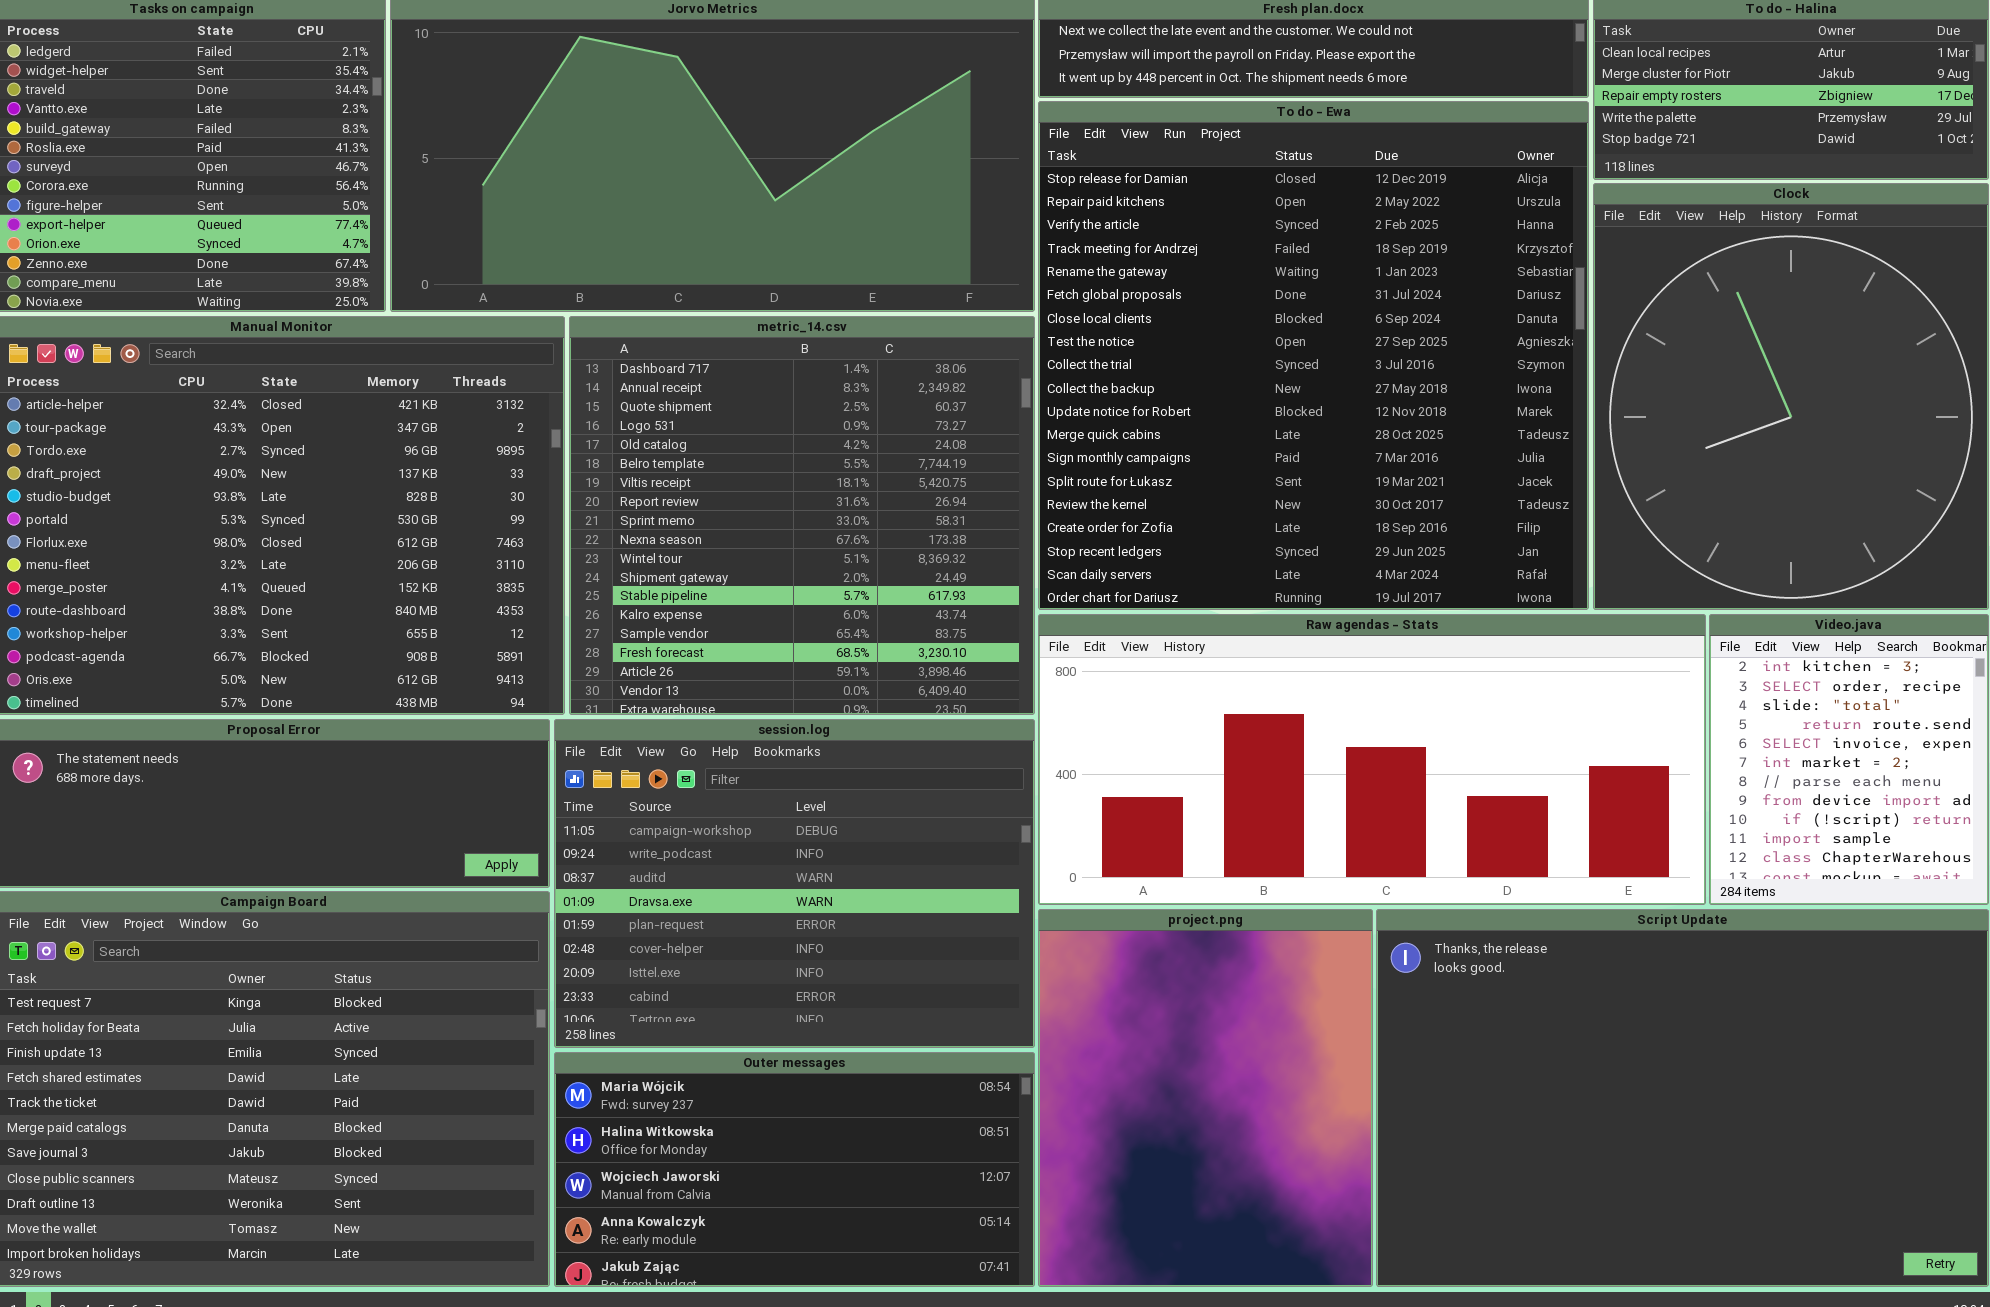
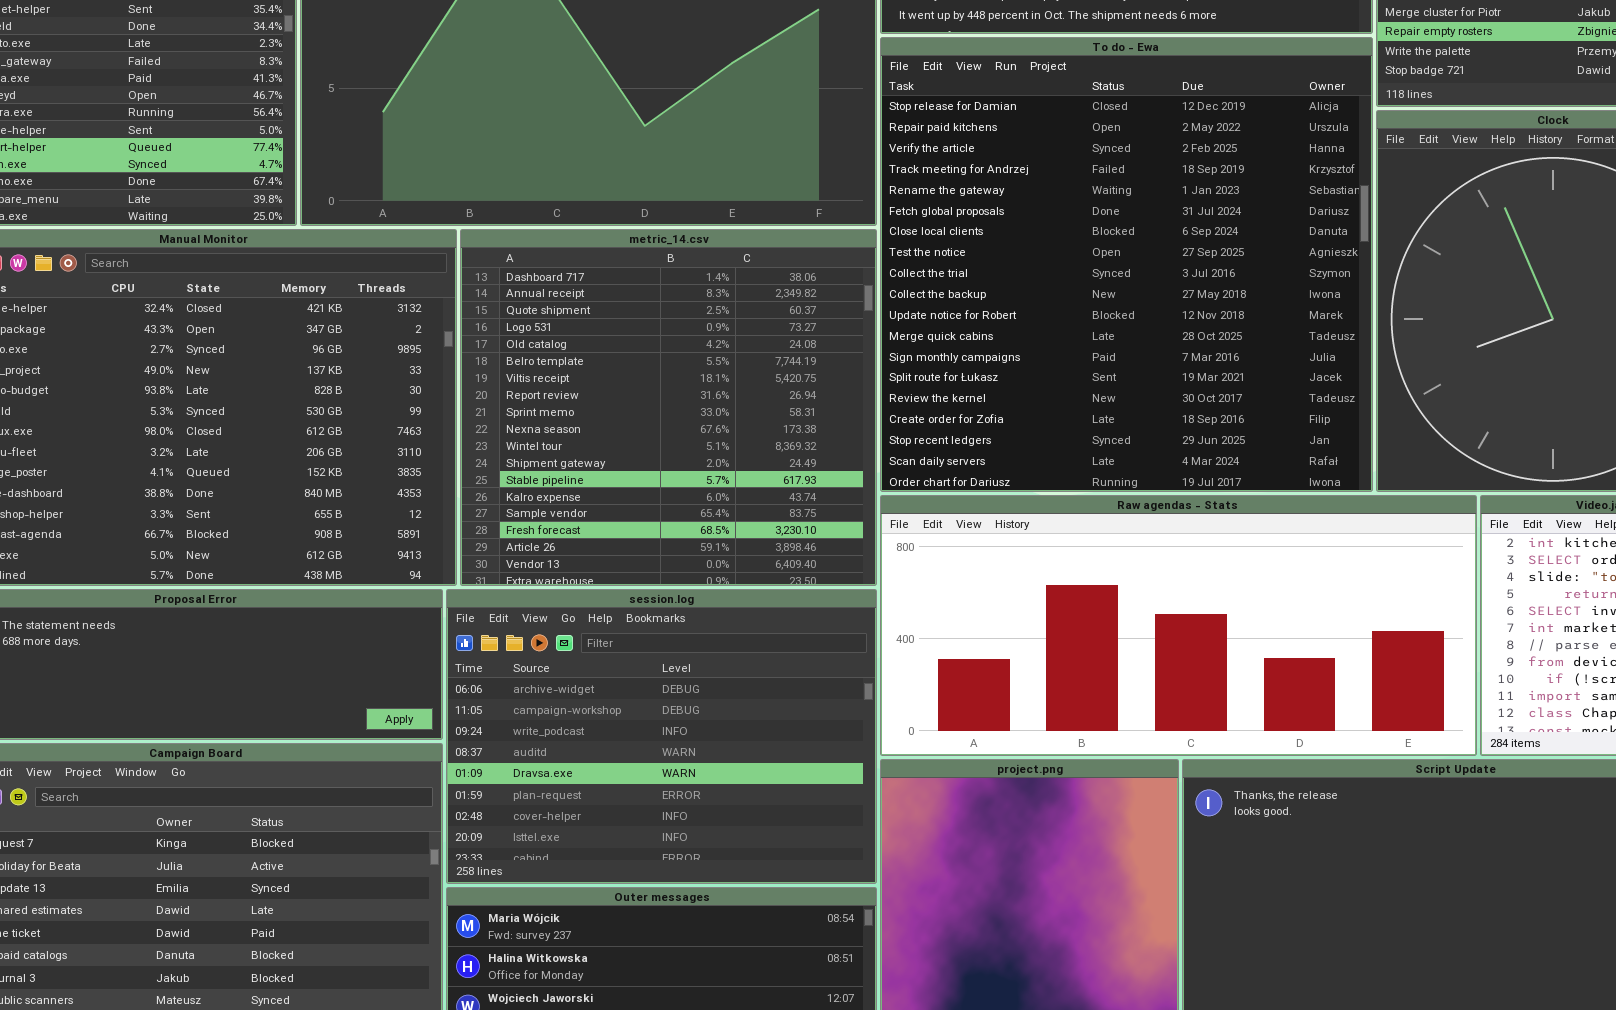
session.log: [554,719,1035,1048] -> [446,589,877,884], scrolled up 1 row

